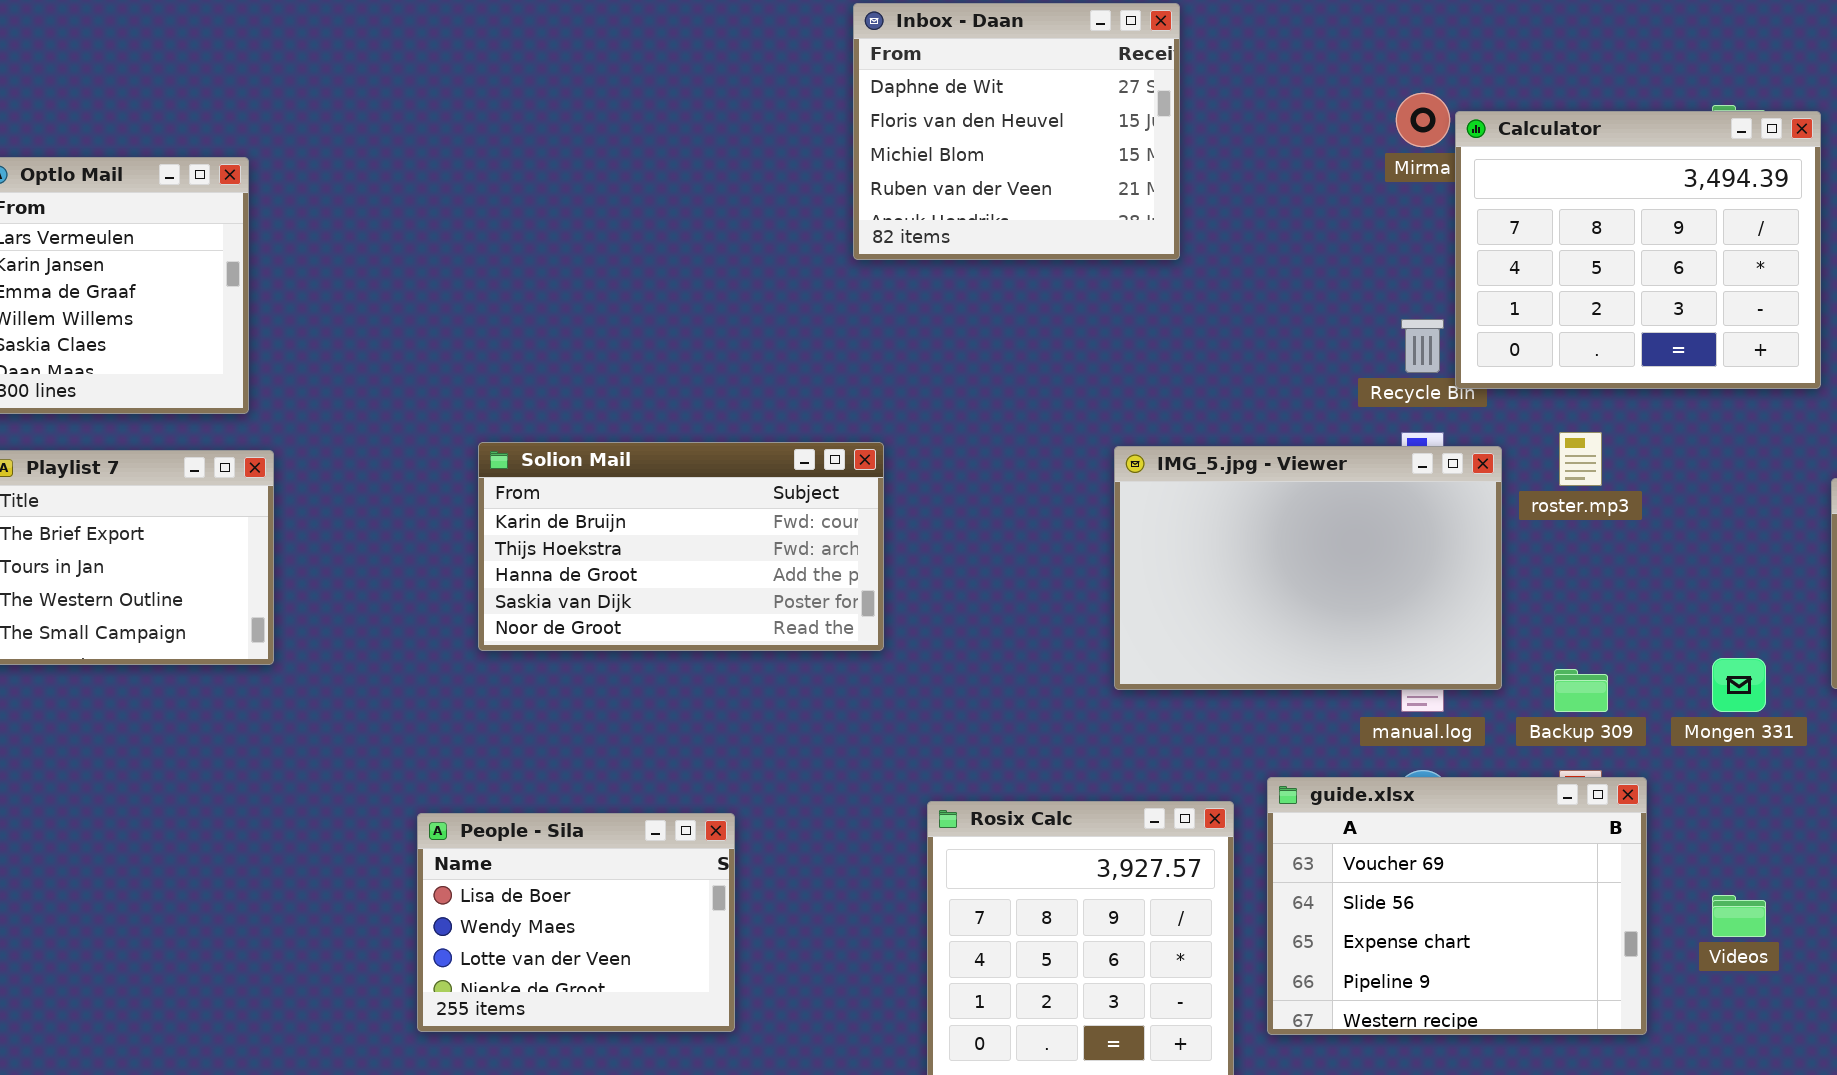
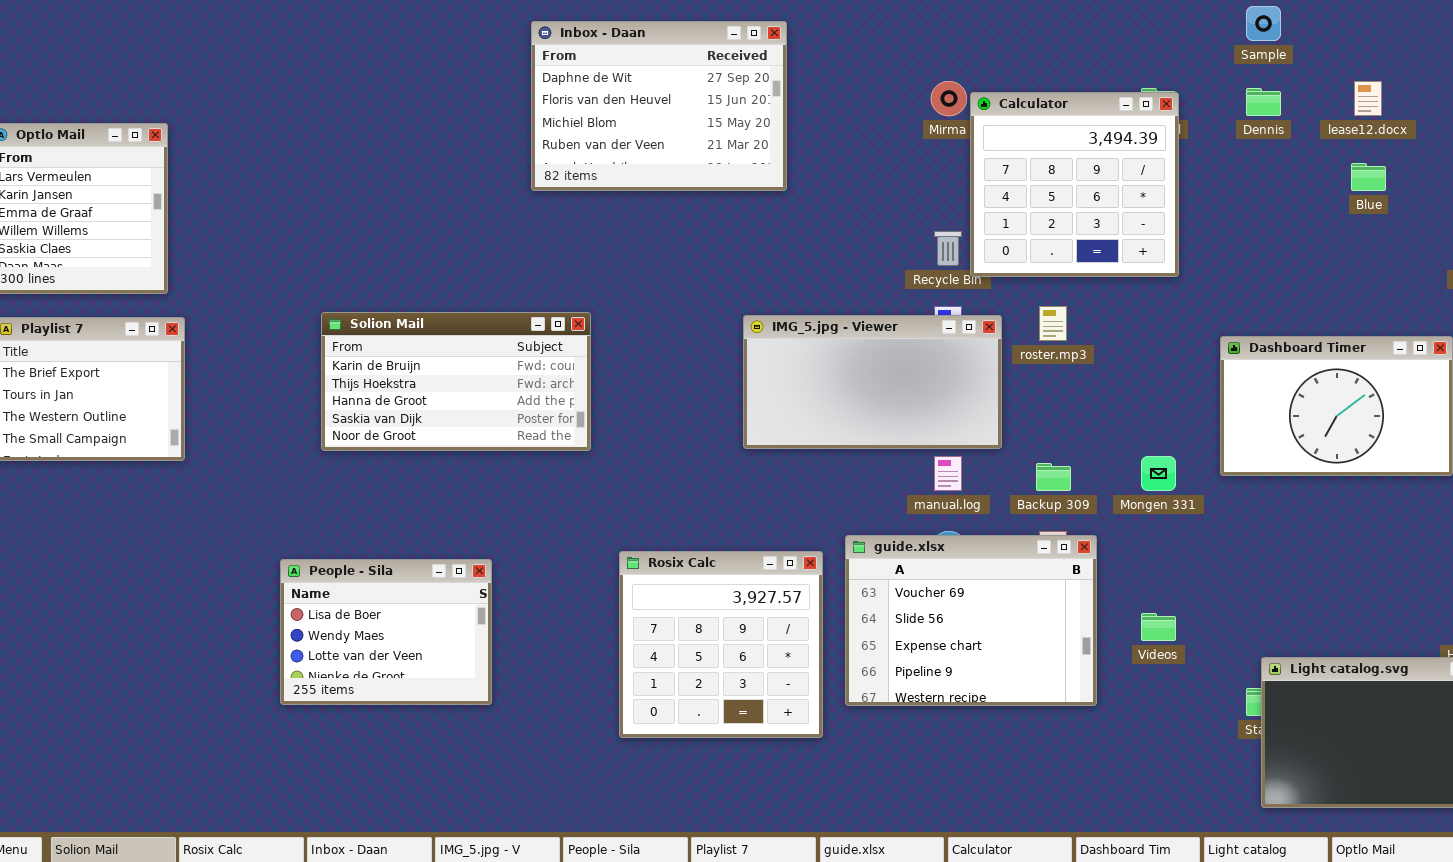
Inbox - Daan: [853,3,1180,260] -> [531,21,787,191], resized
Calculator: [1455,111,1821,389] -> [970,92,1179,277], resized
IMG_5.jpg - Viewer: [1114,446,1502,690] -> [743,315,1002,449], resized

